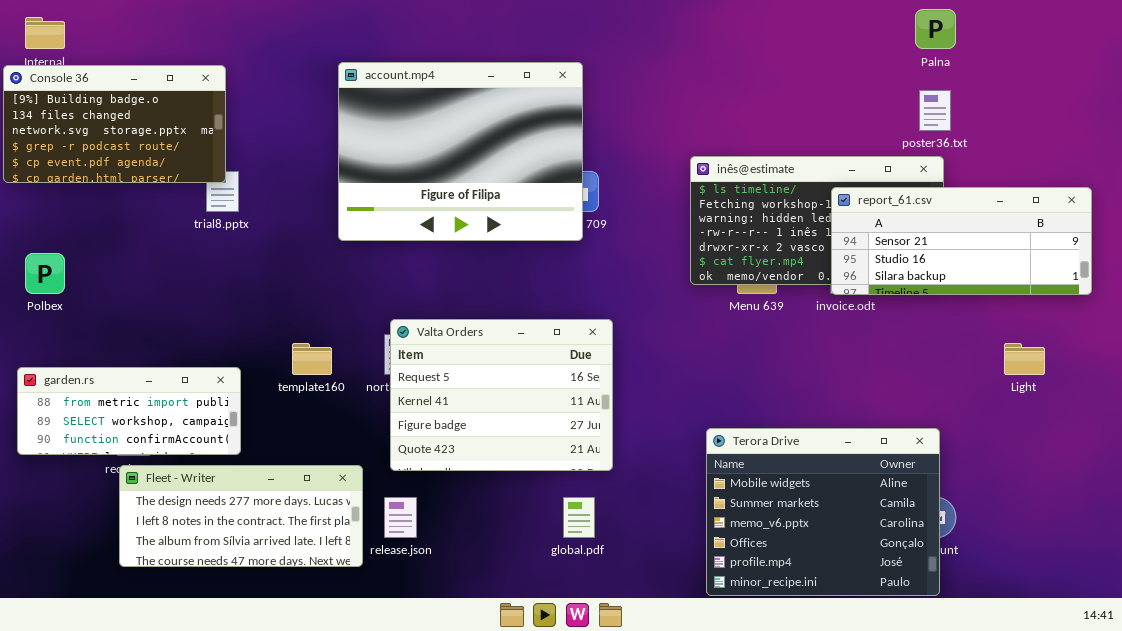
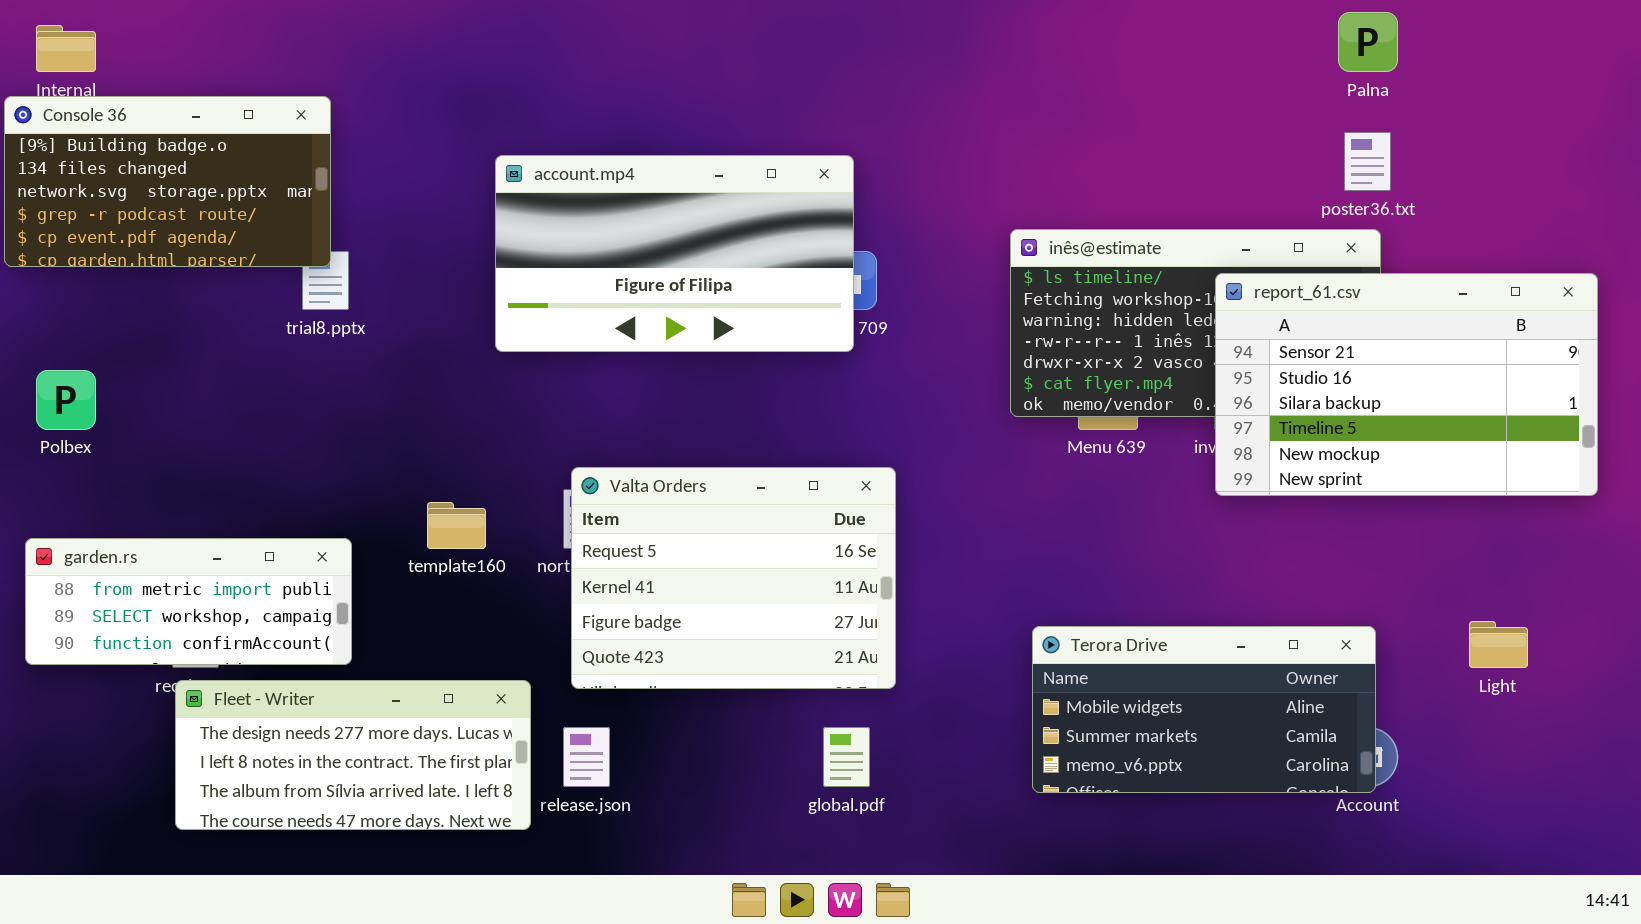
account.mp4: [338,62,583,241] -> [495,155,854,352], resized
report_61.csv: [831,187,1092,295] -> [1215,273,1598,496], resized
Light: [1004,343,1045,375] -> [1469,621,1528,668], moved
Terora Drive: [706,428,940,596] -> [1032,626,1376,793], resized

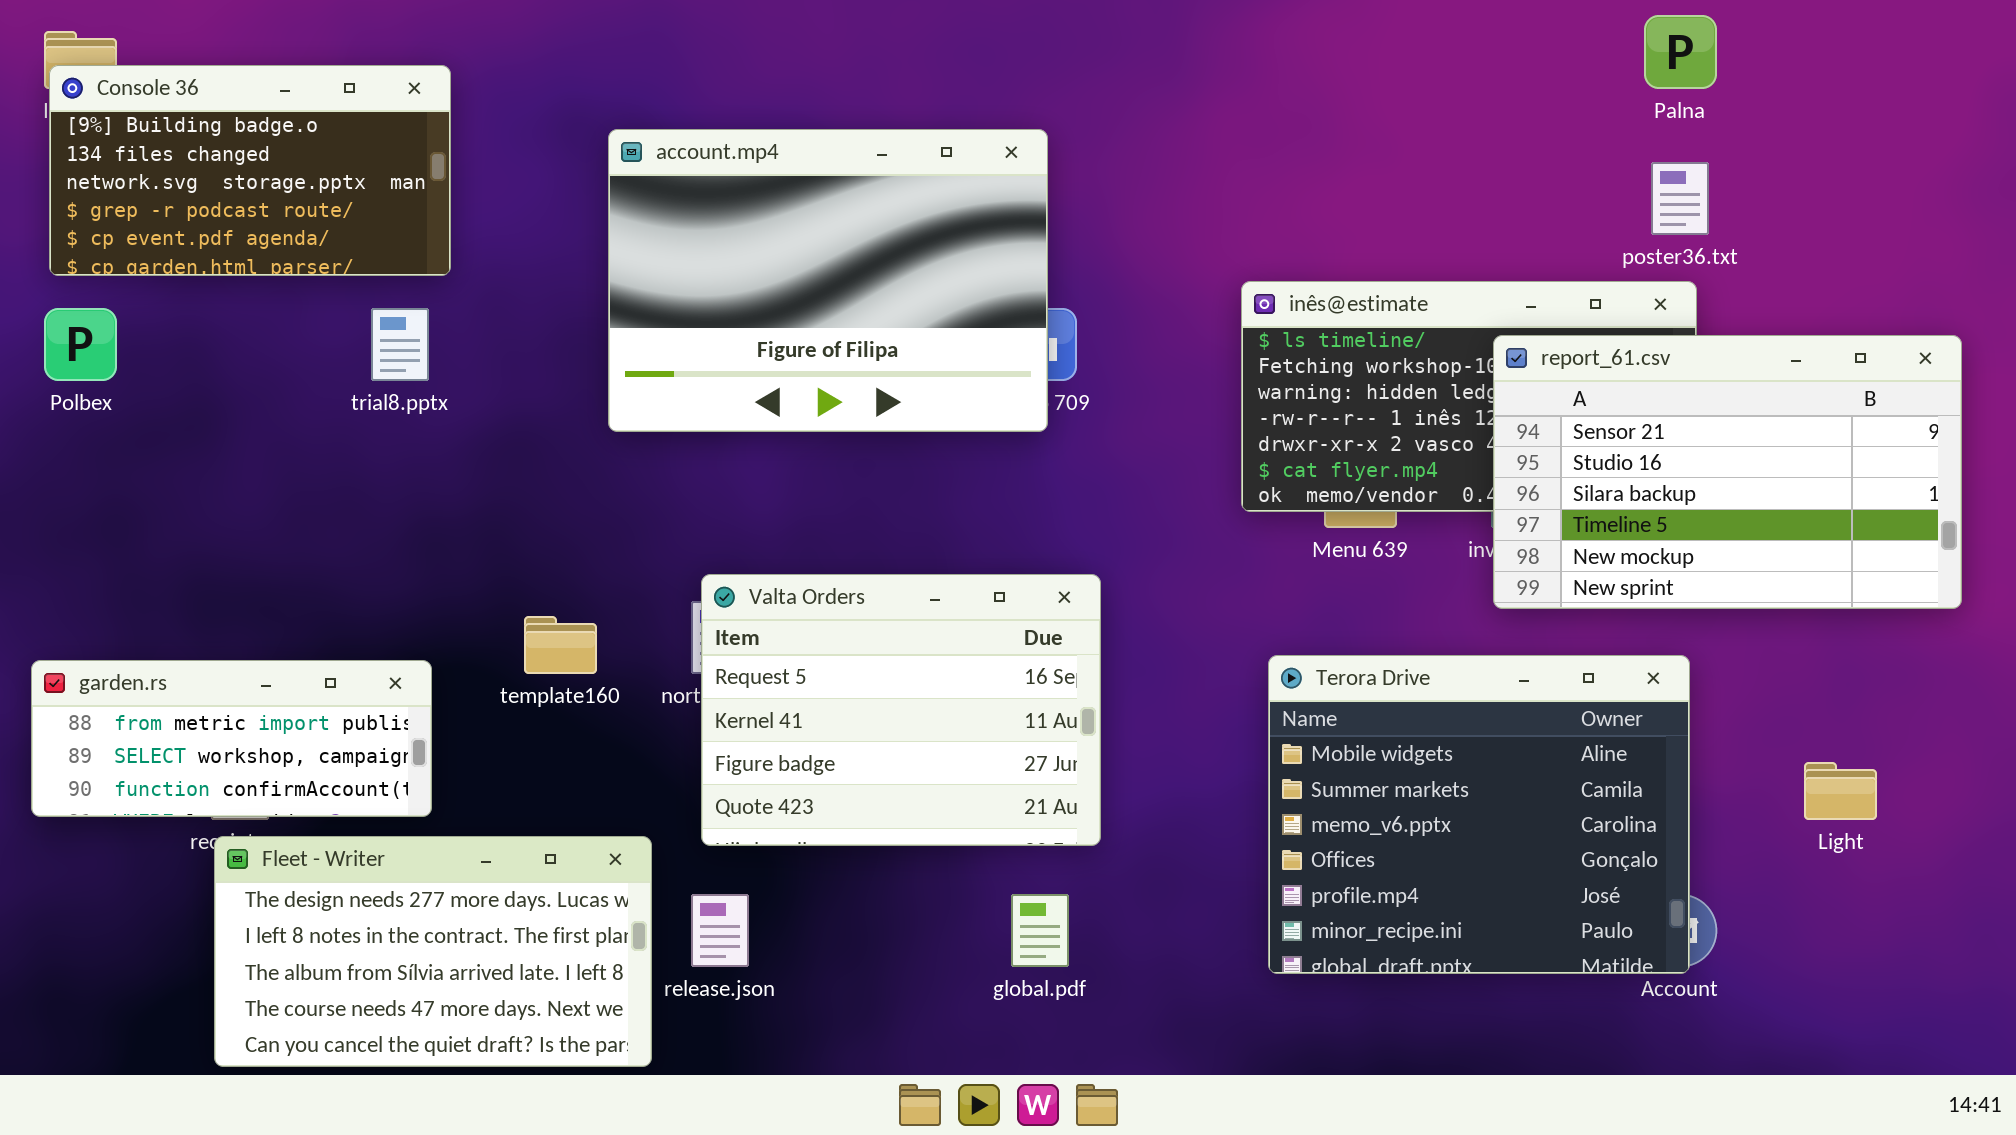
Console 36: [4,96,331,267] -> [49,65,451,276], moved
account.mp4: [495,155,854,352] -> [608,129,1048,432], resized
Polbex: [36,370,96,430] -> [44,308,117,381], moved
Terora Drive: [1032,626,1376,793] -> [1268,655,1690,974], resized
Fleet - Writer: [175,680,531,830] -> [214,836,652,1067], resized

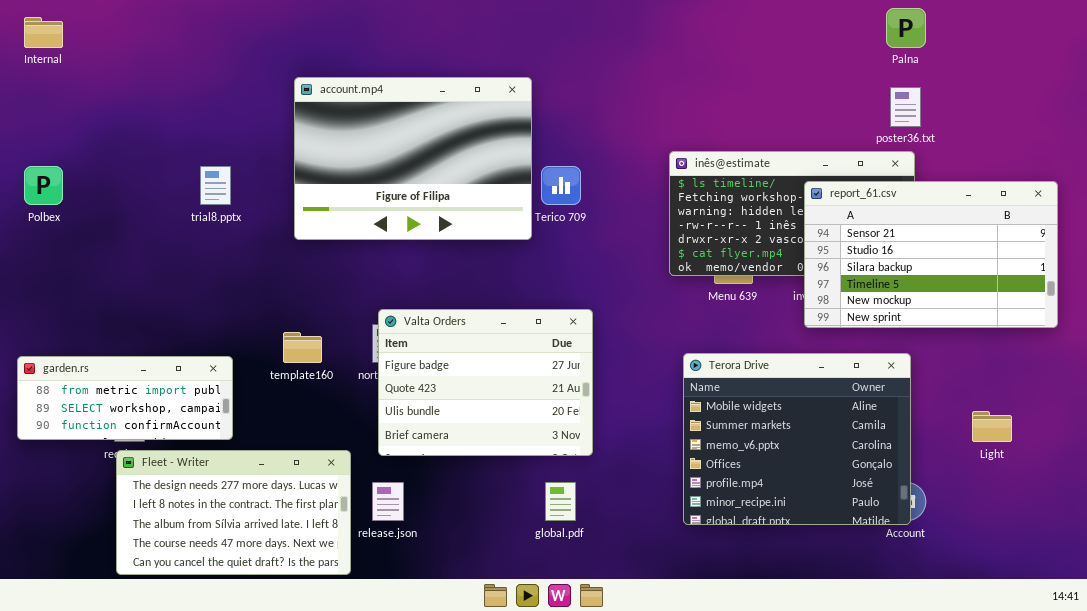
Console 36: [49,65,451,276] -> none, closed
account.mp4: [608,129,1048,432] -> [294,77,532,240], moved
Valta Orders: [701,574,1101,846] -> [378,309,593,456], scrolled down 2 rows

